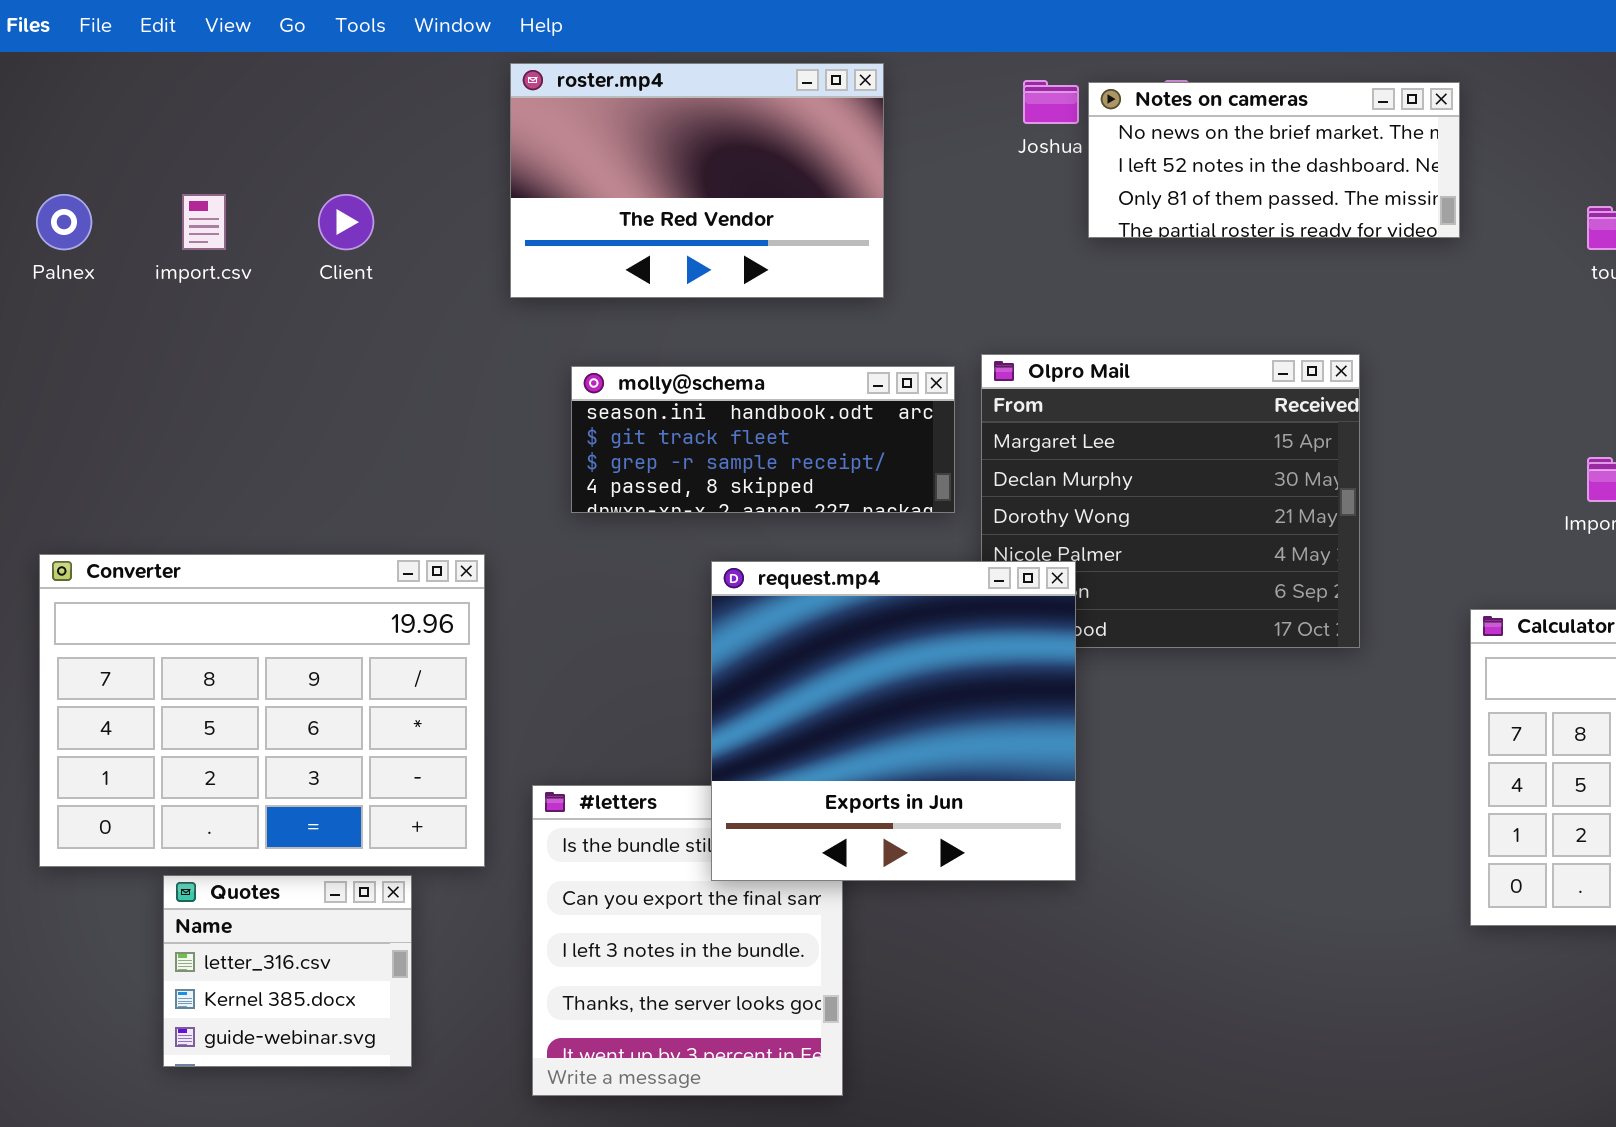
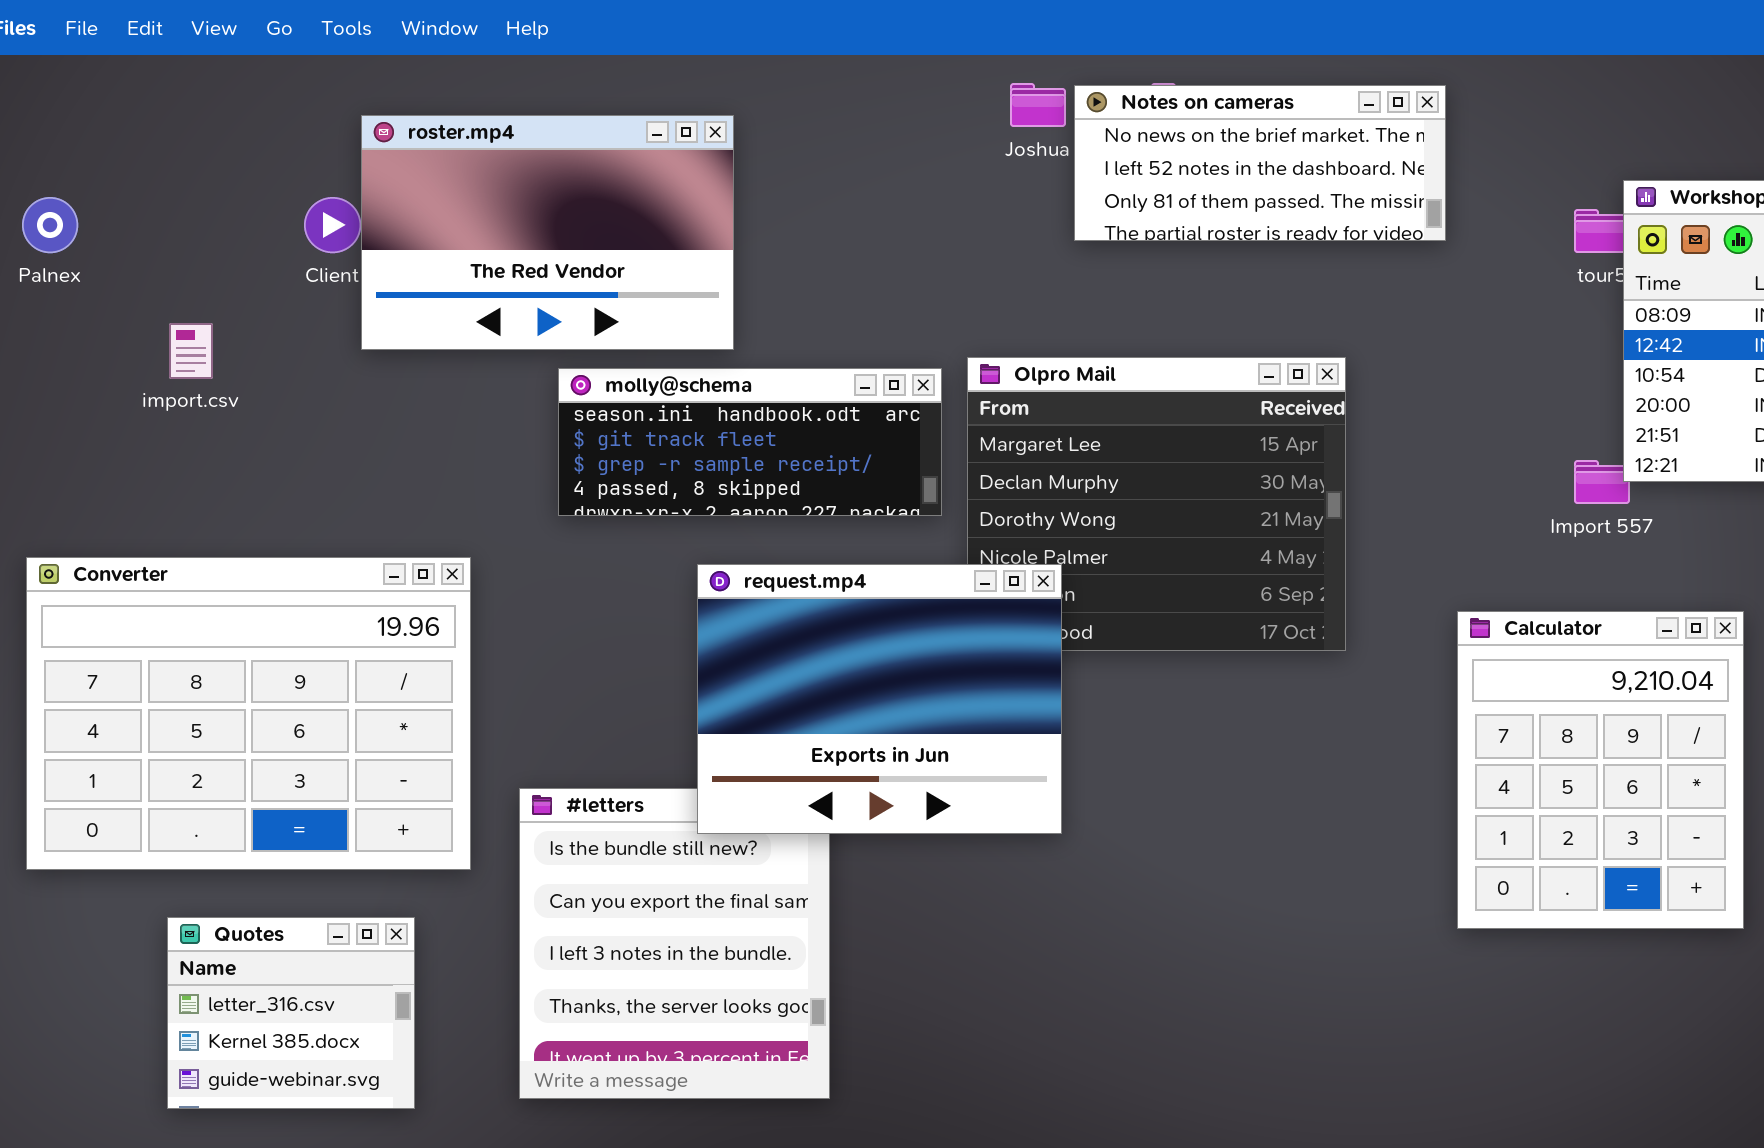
roster.mp4: [510,63,884,298] -> [361,115,734,350], moved
import.csv: [182,194,226,250] -> [169,323,213,379], moved
request.mp4: [711,561,1076,881] -> [697,564,1062,834], resized
Quotes: [163,875,412,1067] -> [167,917,415,1109], moved

